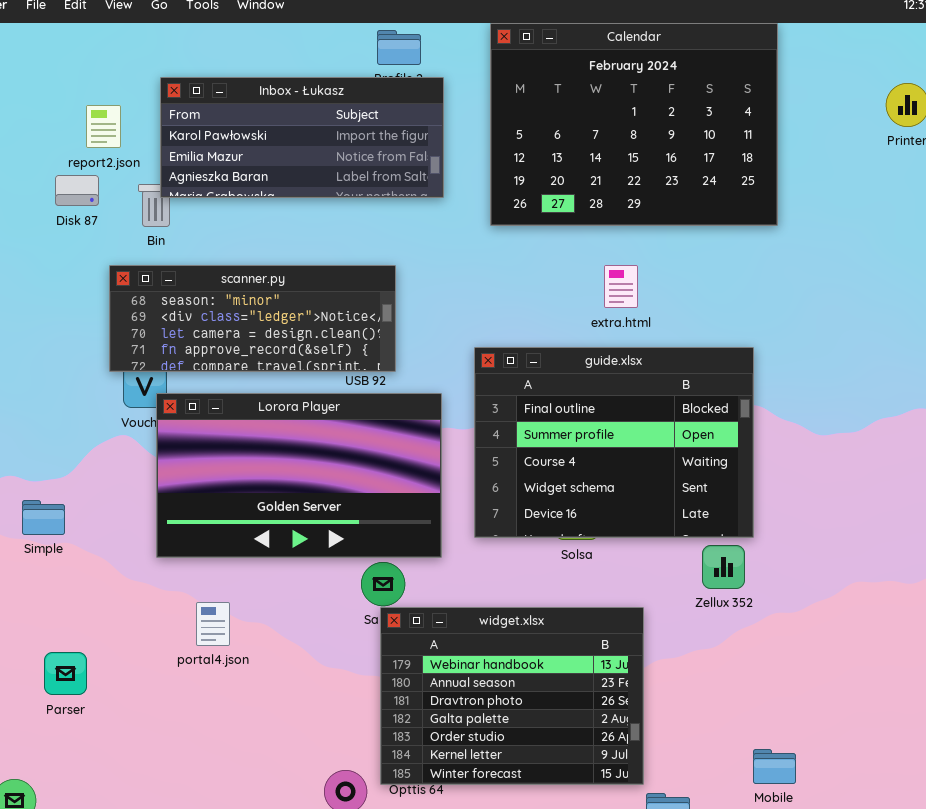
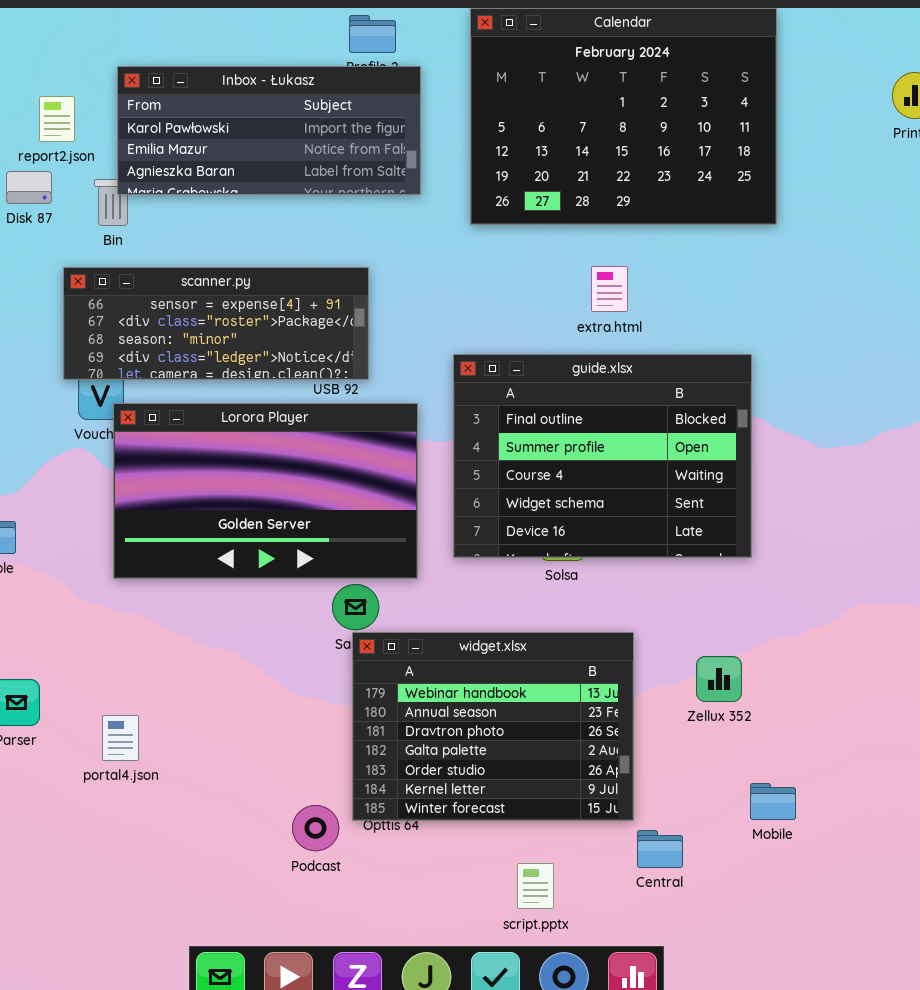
scanner.py: [109,265,396,372] -> [63,267,369,380], scrolled up 2 rows
Zellux 352: [702,545,745,589] -> [696,656,742,702], moved
portal4.json: [196,602,230,646] -> [102,715,139,761], moved

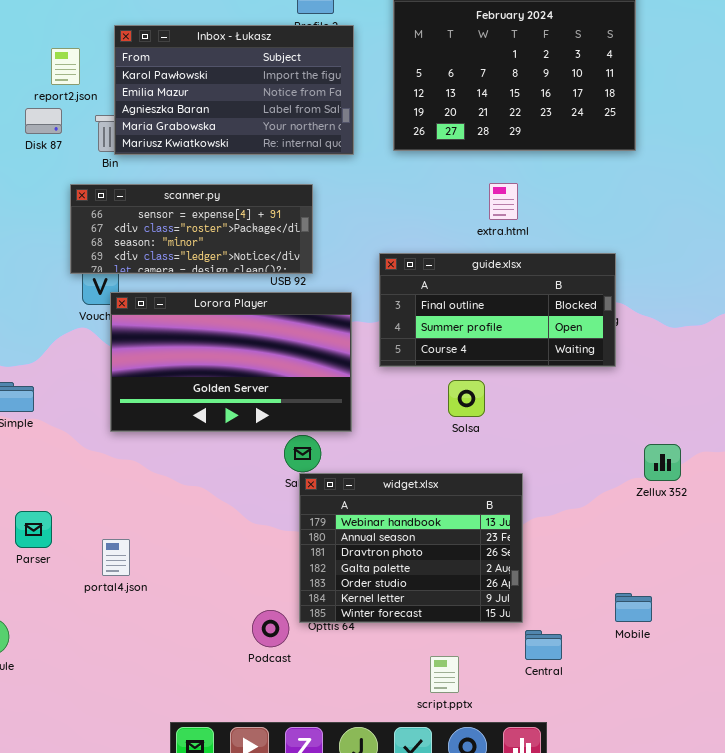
Inbox - Łukasz: [117,66,421,195] -> [114,25,354,155], resized
guide.xlsx: [453,354,752,558] -> [379,253,616,367], resized
Zellux 352: [696,656,742,702] -> [644,444,681,481], moved

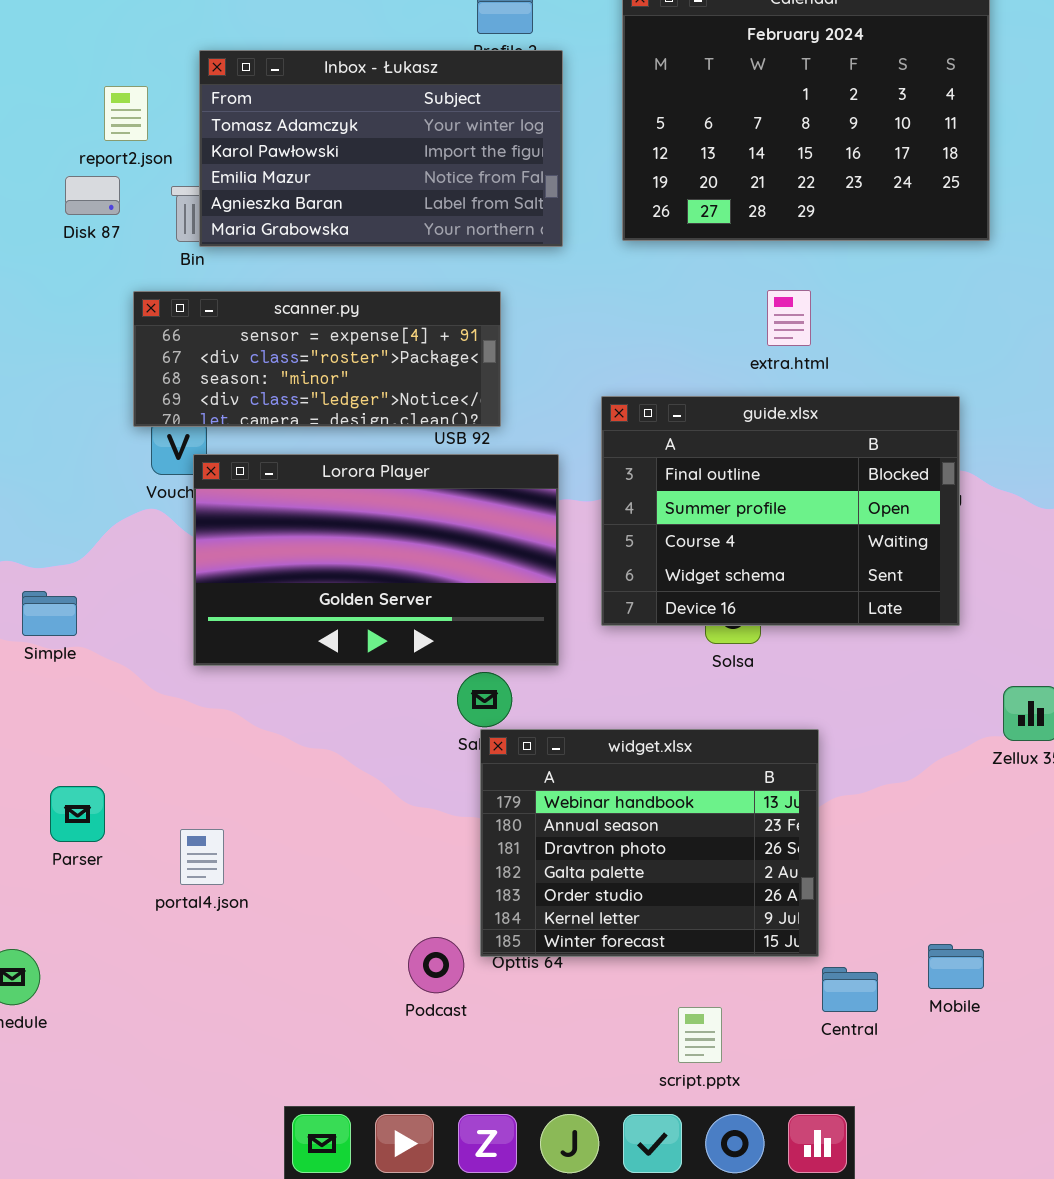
Inbox - Łukasz: [114,25,354,155] -> [199,50,563,247], scrolled up 1 row
guide.xlsx: [379,253,616,367] -> [601,396,960,626], resized
Mobile: [615,593,652,622] -> [928,944,984,989], moved

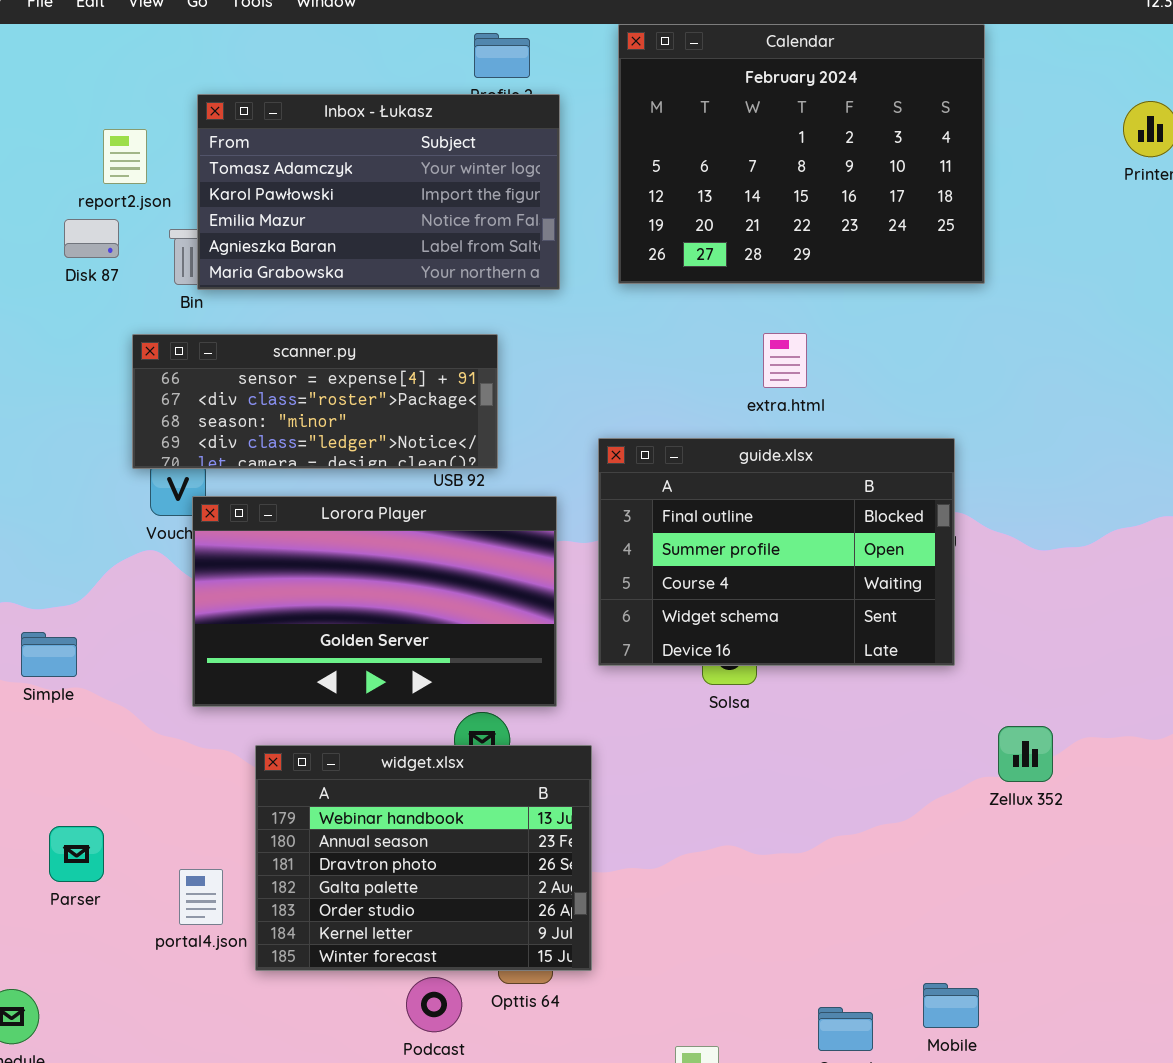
widget.xlsx: [480,729,819,957] -> [255,745,592,971], moved

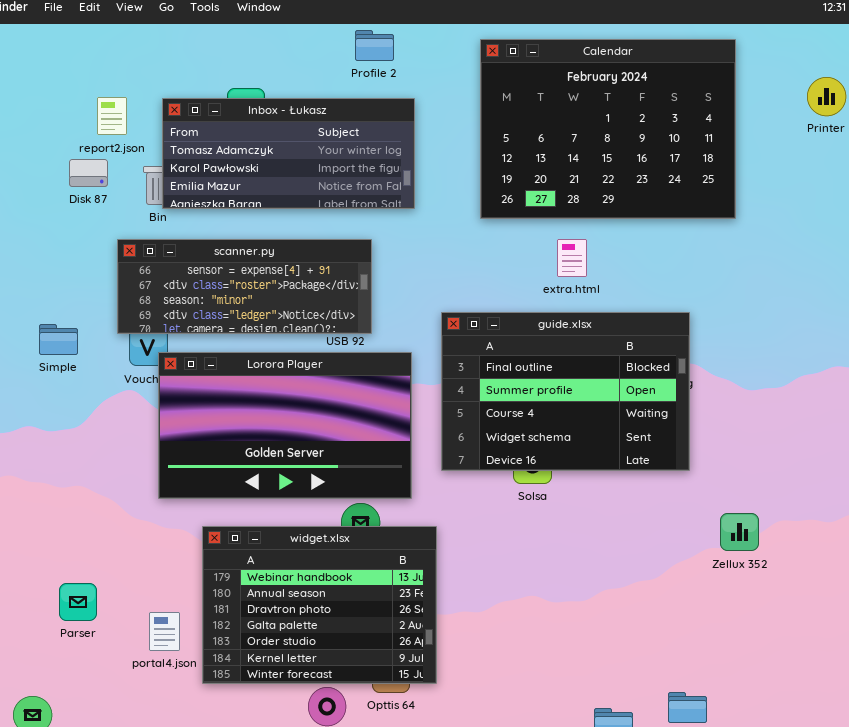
Calendar: [618,24,985,284] -> [480,39,736,219], moved
Inbox - Łukasz: [197,94,560,290] -> [162,98,415,209], resized
Simple: [21,632,77,677] -> [39,324,78,355], moved

